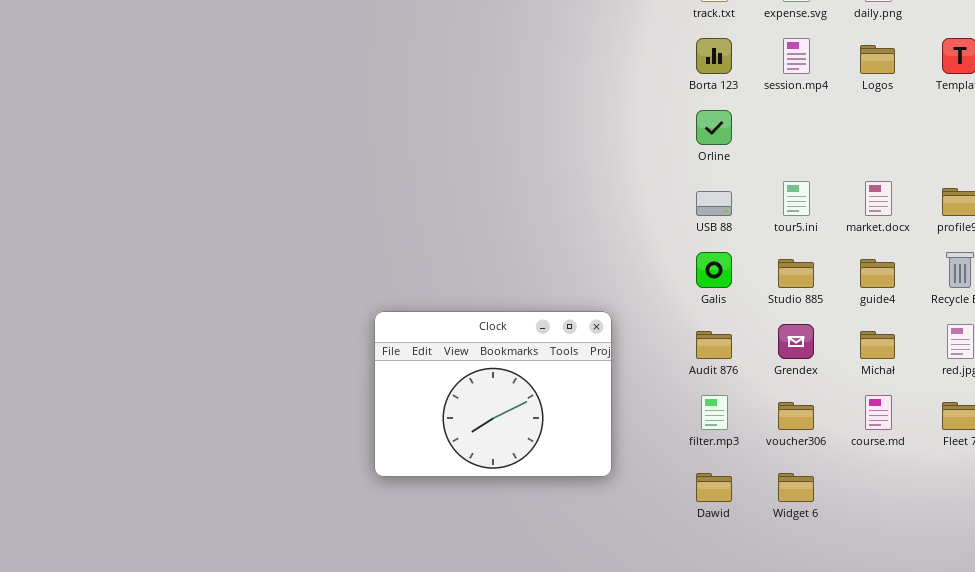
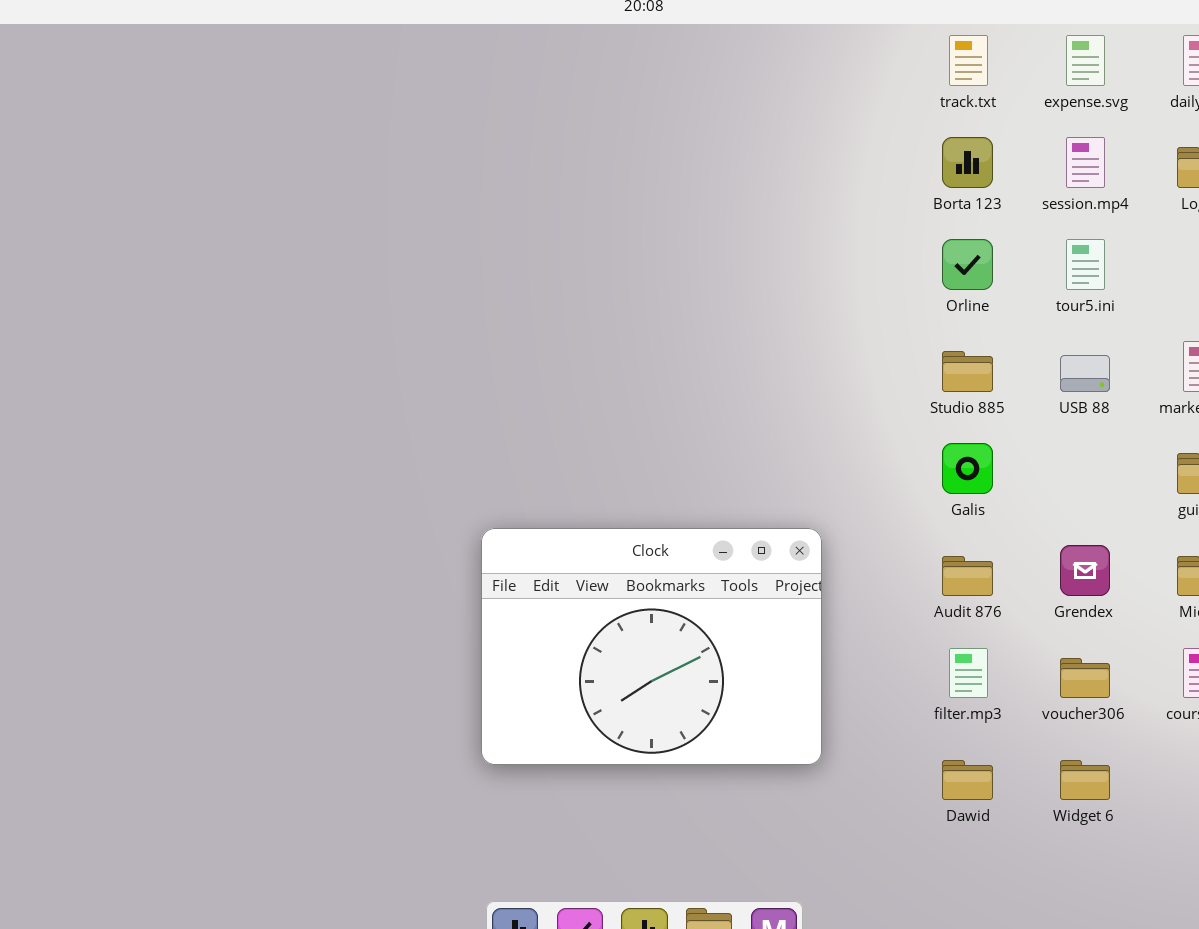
tour5.ini: [783,181,810,216] -> [1066,239,1105,290], moved
USB 88: [696,191,732,216] -> [1060,355,1110,392], moved
Studio 885: [778,259,814,288] -> [942,351,993,392], moved

